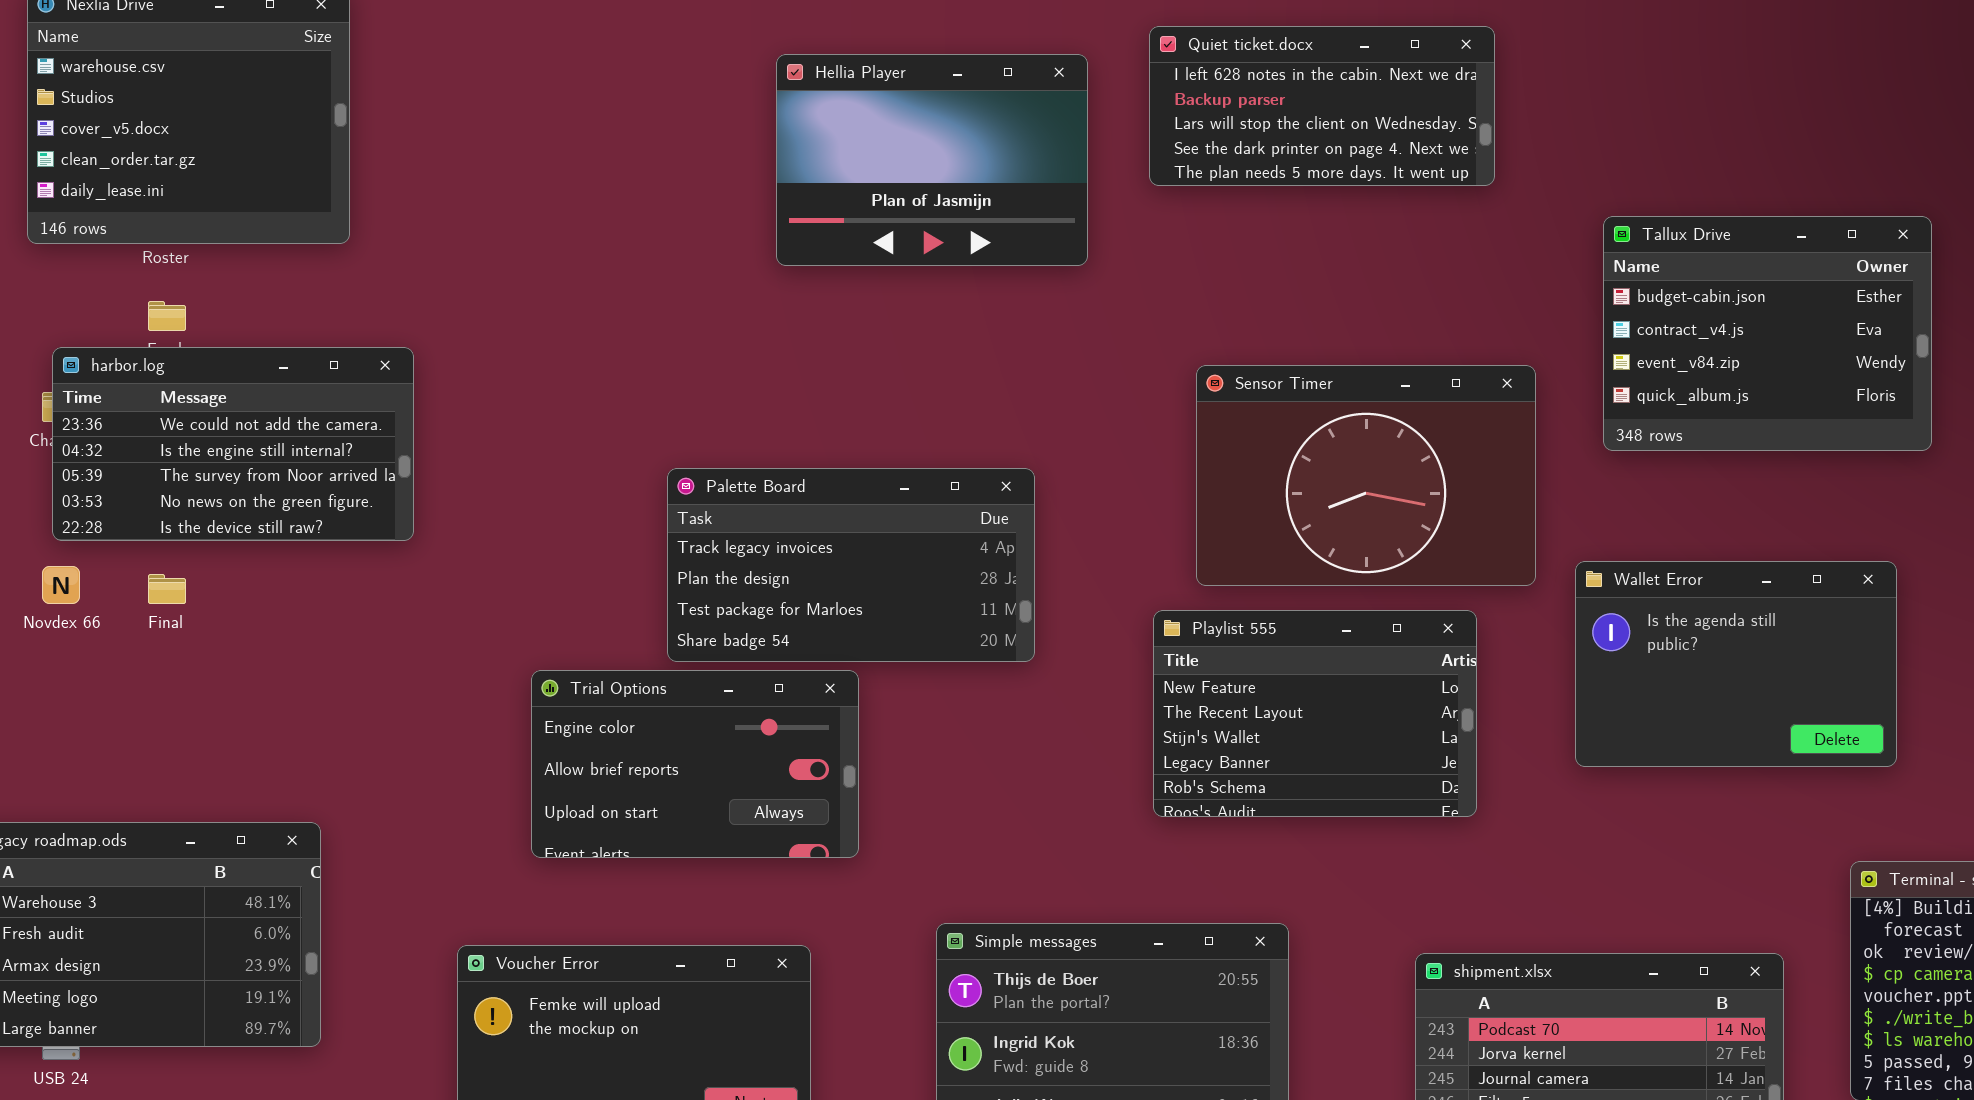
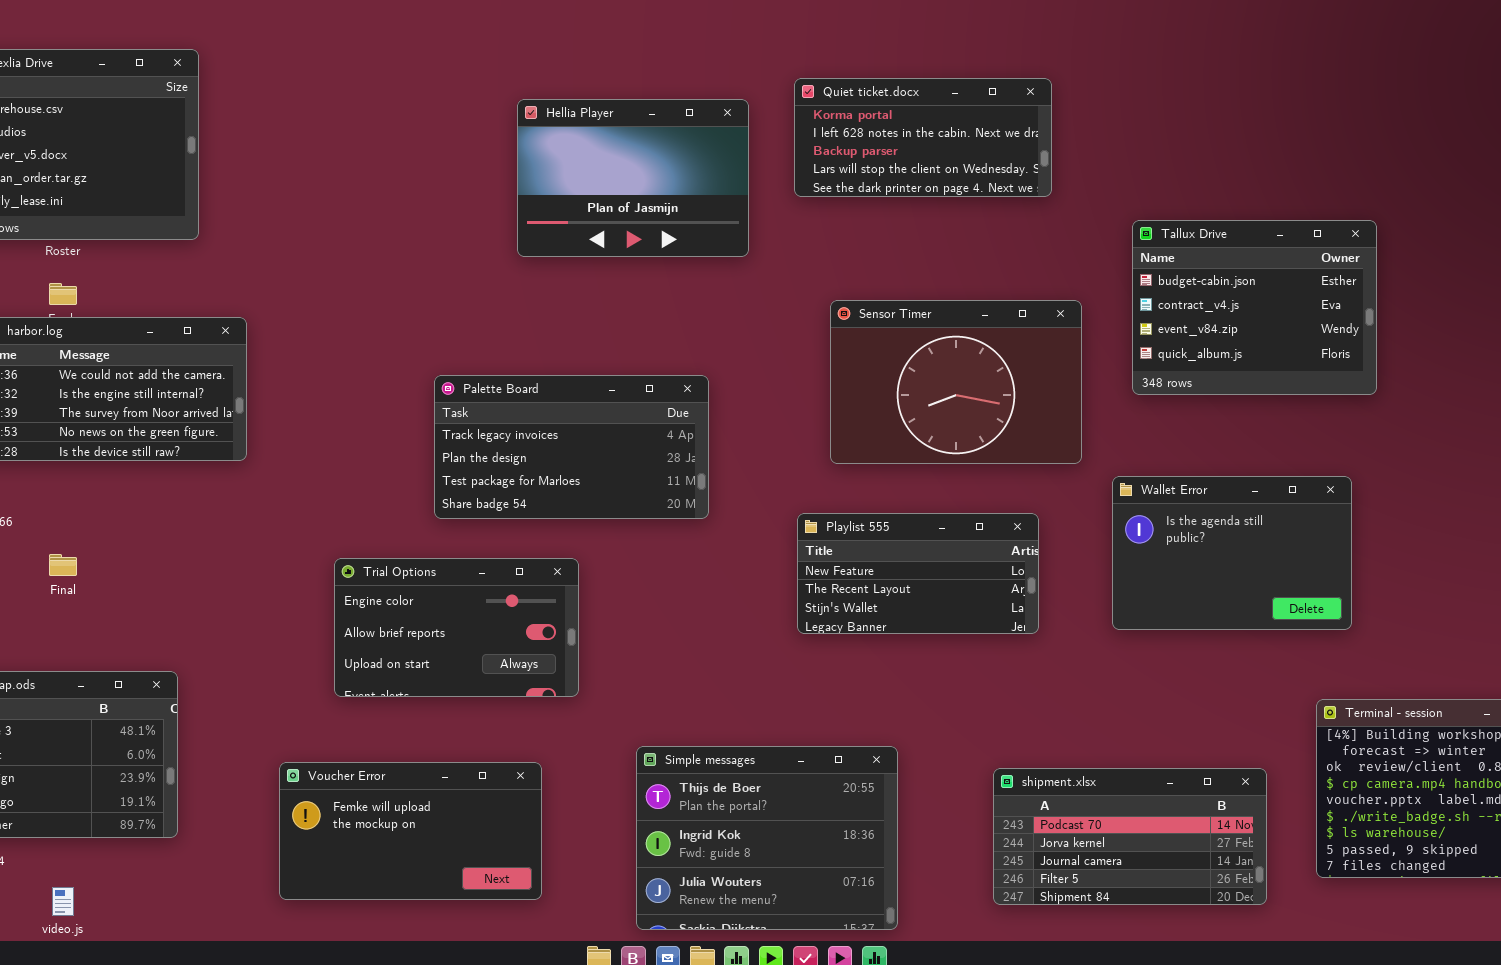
Quiet ticket.docx: [1149,26,1495,186] -> [794,78,1052,197], scrolled up 1 row
Sensor Timer: [1196,365,1536,586] -> [830,300,1082,464], moved
Palette Board: [667,468,1035,662] -> [434,375,709,519], moved
Final: [148,574,186,604] -> [49,554,77,576], moved
Playlist 555: [1153,610,1477,817] -> [797,513,1039,634], resized

